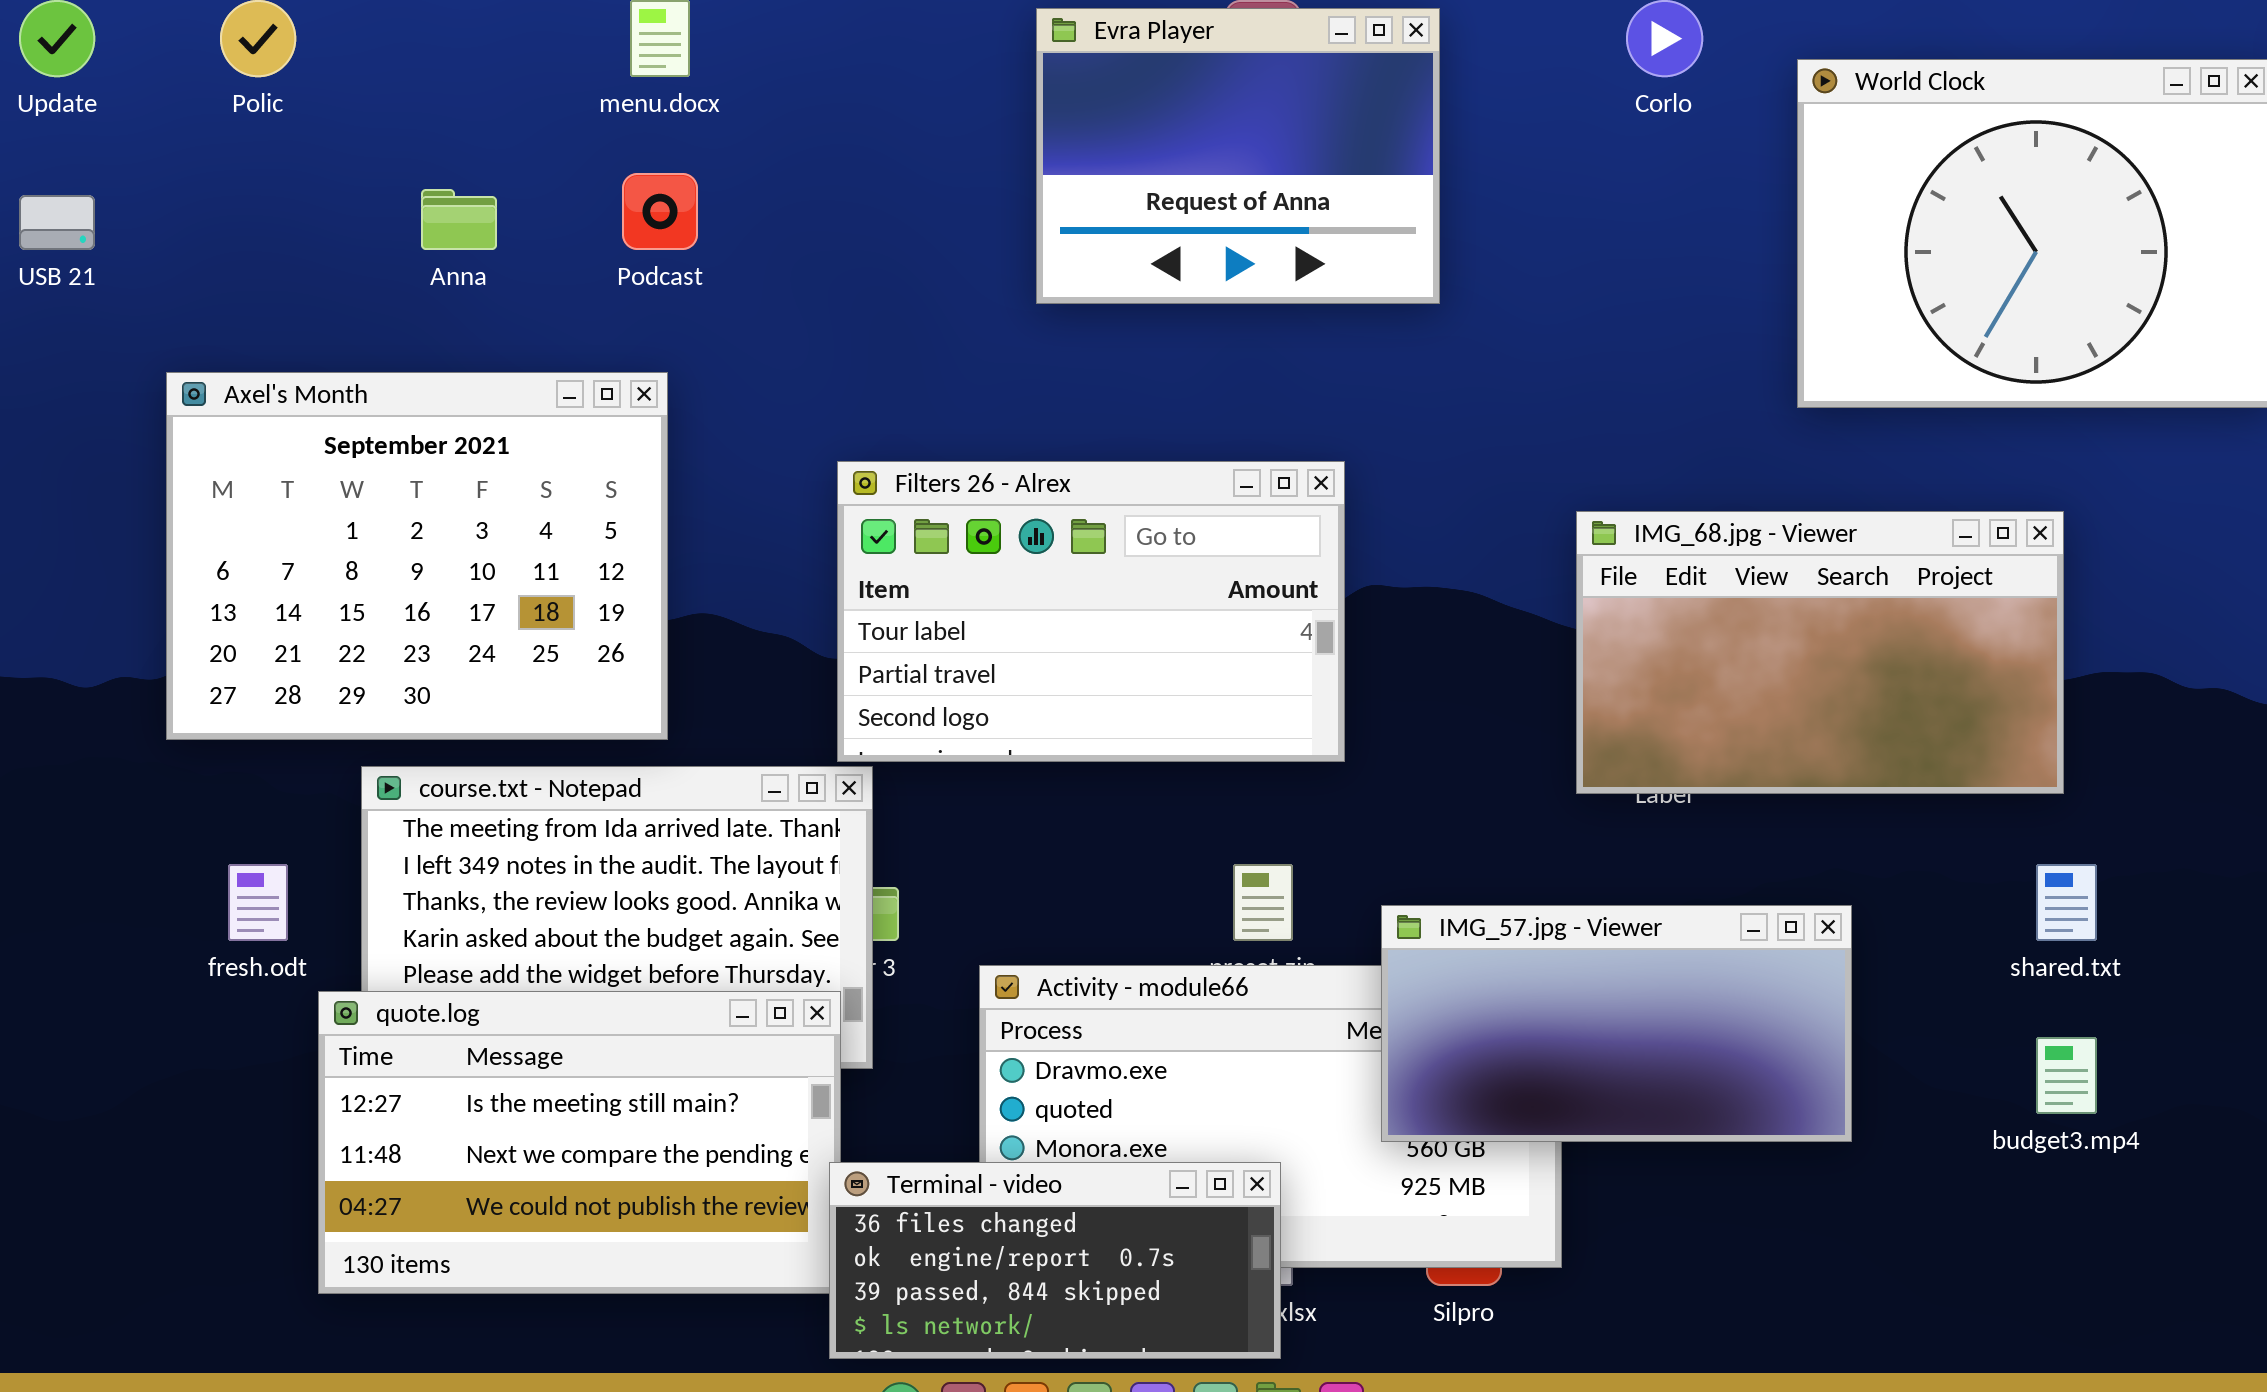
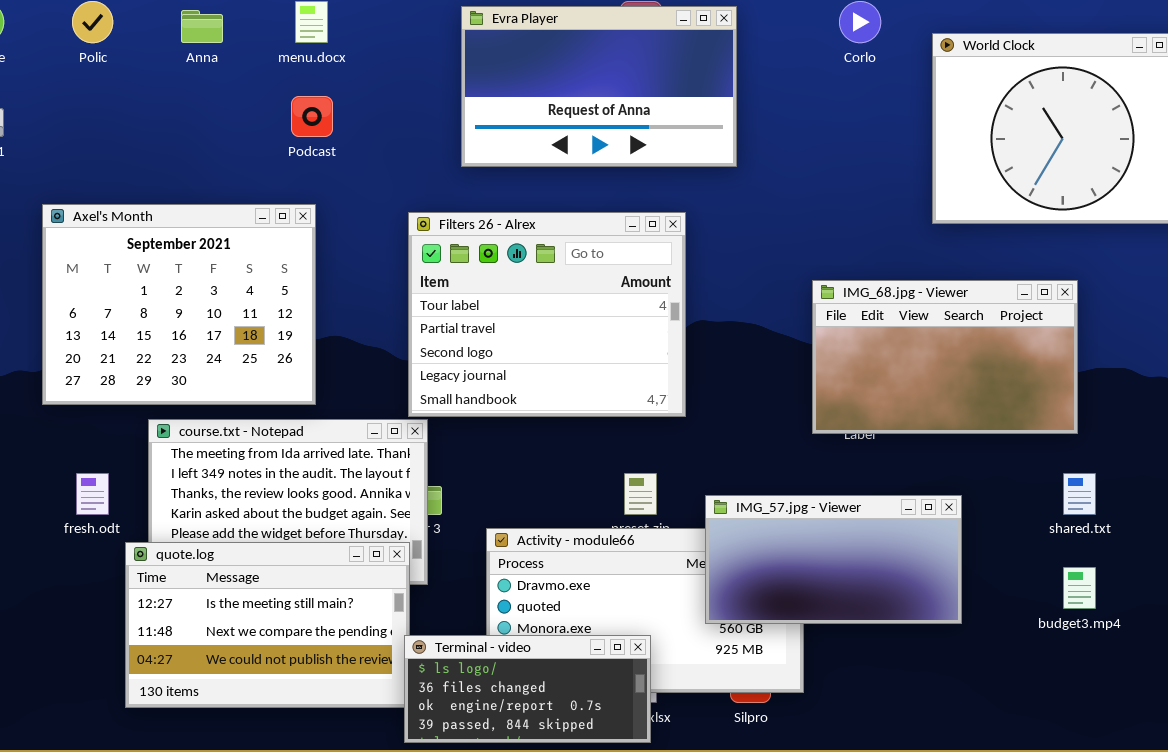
Evra Player: [1036,8,1440,304] -> [461,6,737,167], resized
Anna: [421,189,497,250] -> [181,10,223,43], moved
Filters 26 - Alrex: [837,461,1345,762] -> [408,212,686,417], resized
Terminal - video: [829,1162,1281,1359] -> [404,635,651,743], scrolled up 1 row

